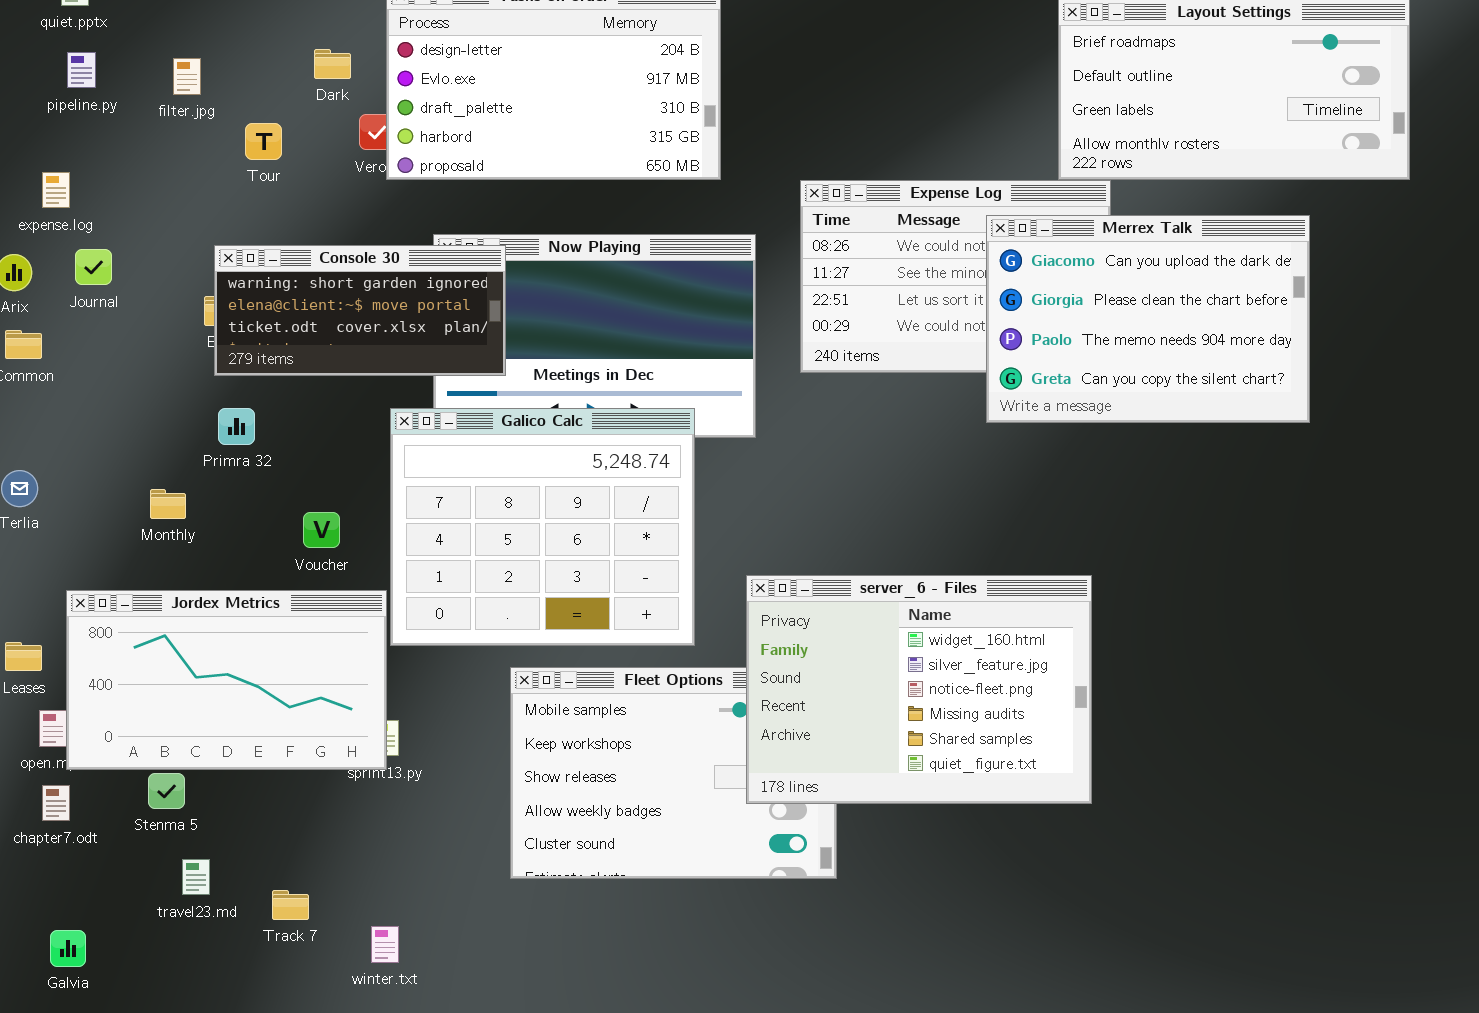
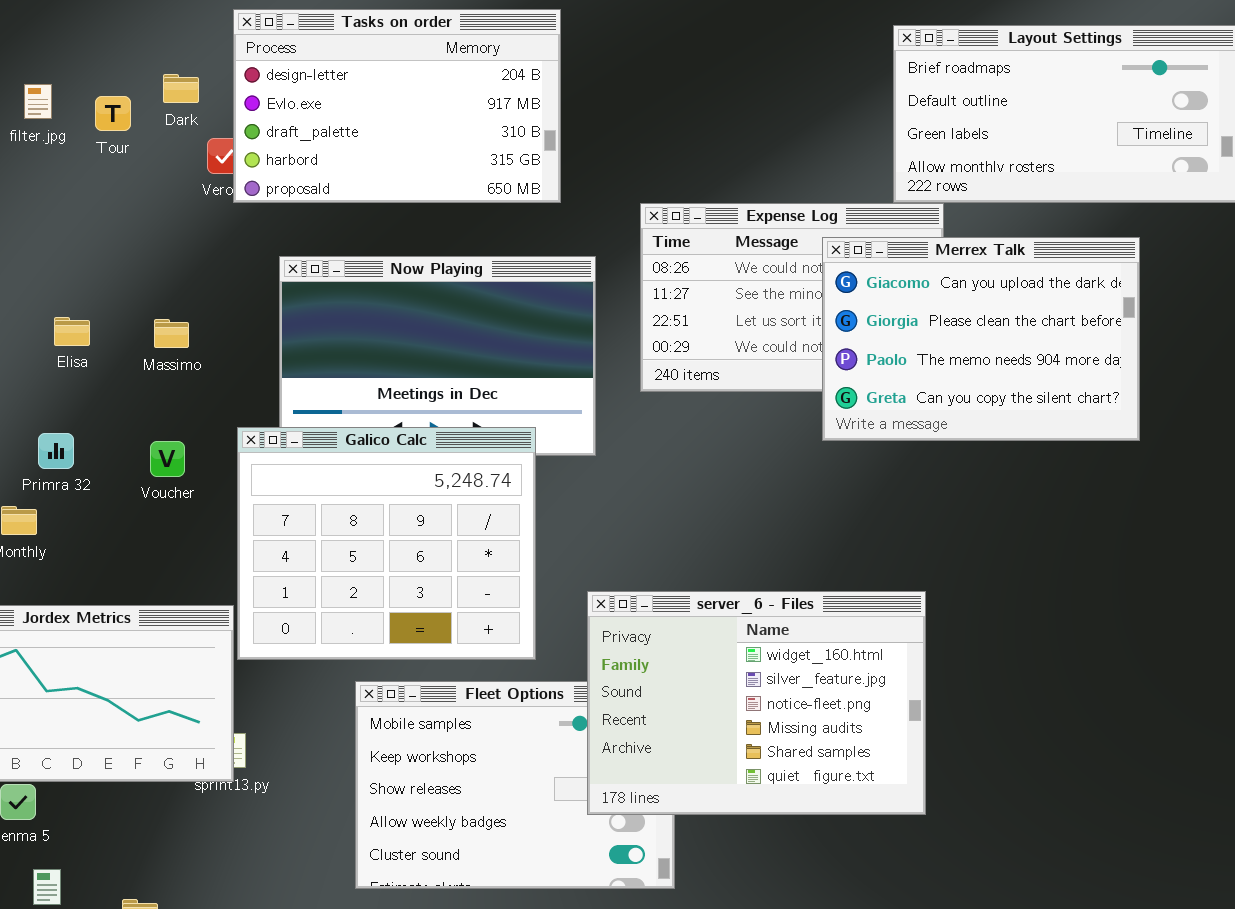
Tour: [245,123,282,160] -> [95,96,131,131], moved
Console 30: [214,245,506,376] -> none, closed
Primra 32: [218,408,255,445] -> [38,433,74,469], moved
Voucher: [303,512,340,548] -> [150,441,185,477], moved

